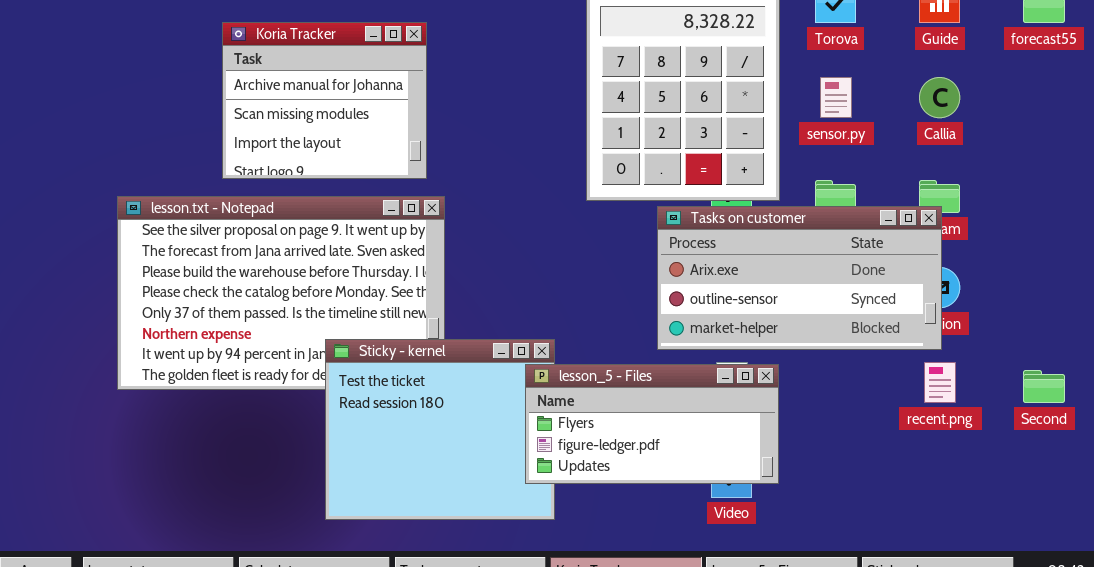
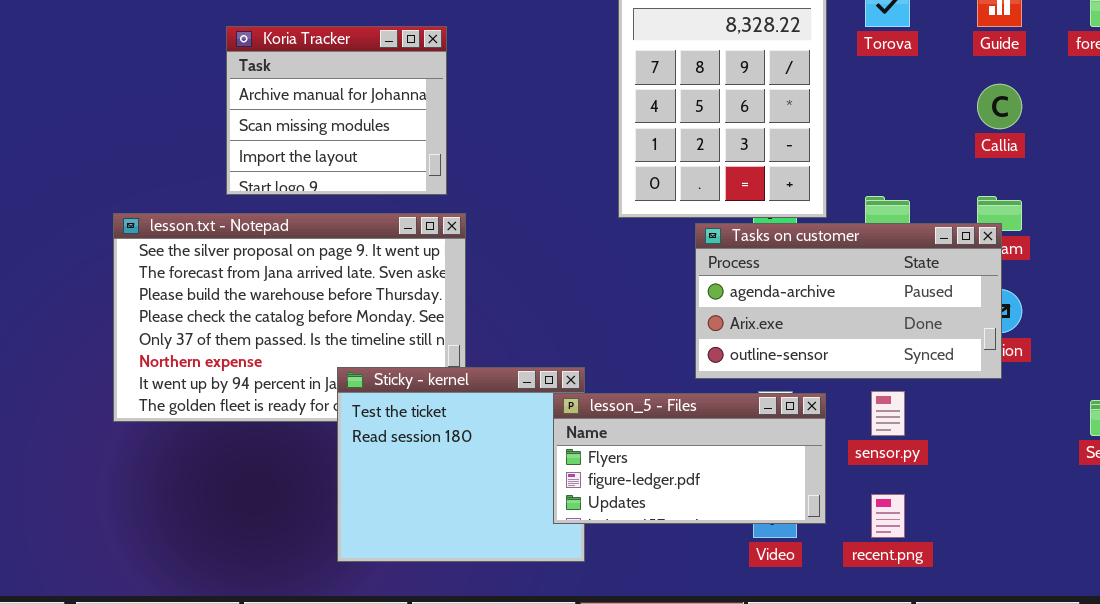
sensor.py: [820,77,852,118] -> [871,391,905,436], moved
Tasks on customer: [657,206,942,350] -> [695,223,1002,379], scrolled up 1 row
recent.png: [924,362,956,403] -> [871,494,905,538], moved

